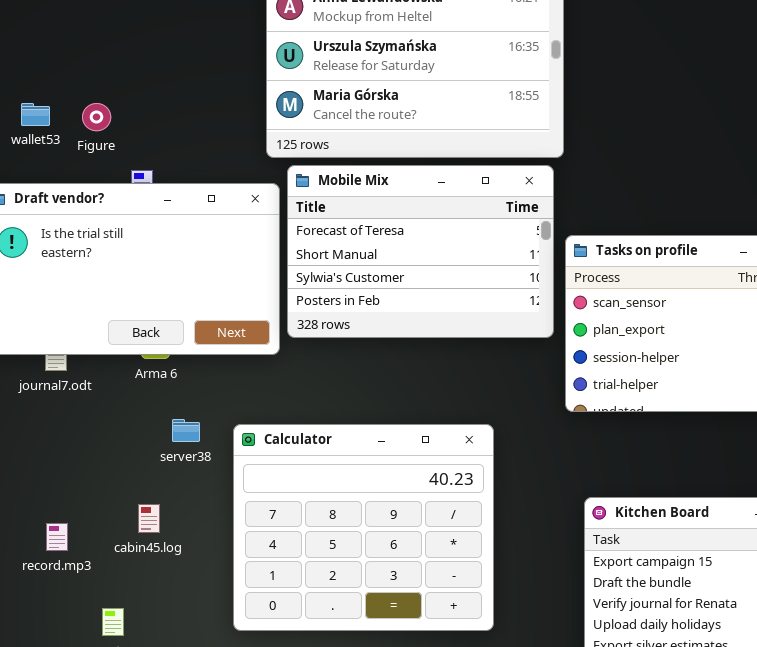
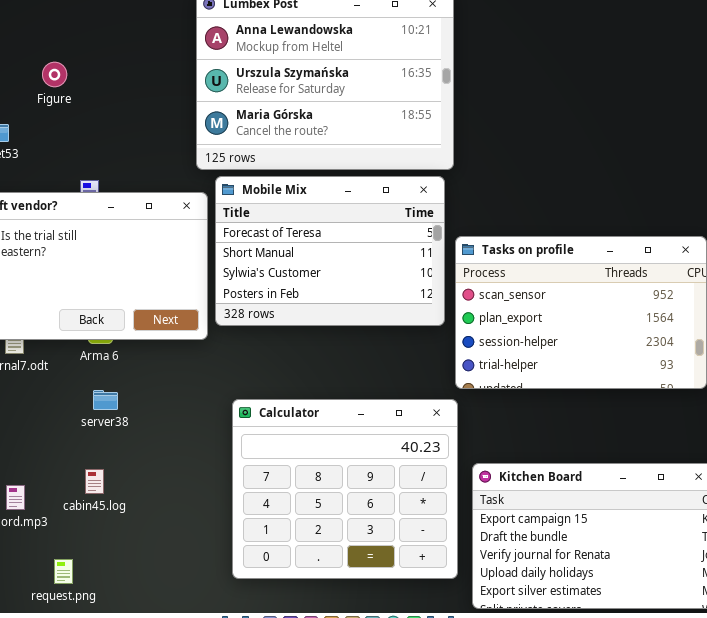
Figure: [82,103,111,131] -> [42,62,67,87], moved
server38: [172,419,200,442] -> [93,390,118,410], moved
Calculator: [233,424,494,631] -> [232,399,458,579], moved

